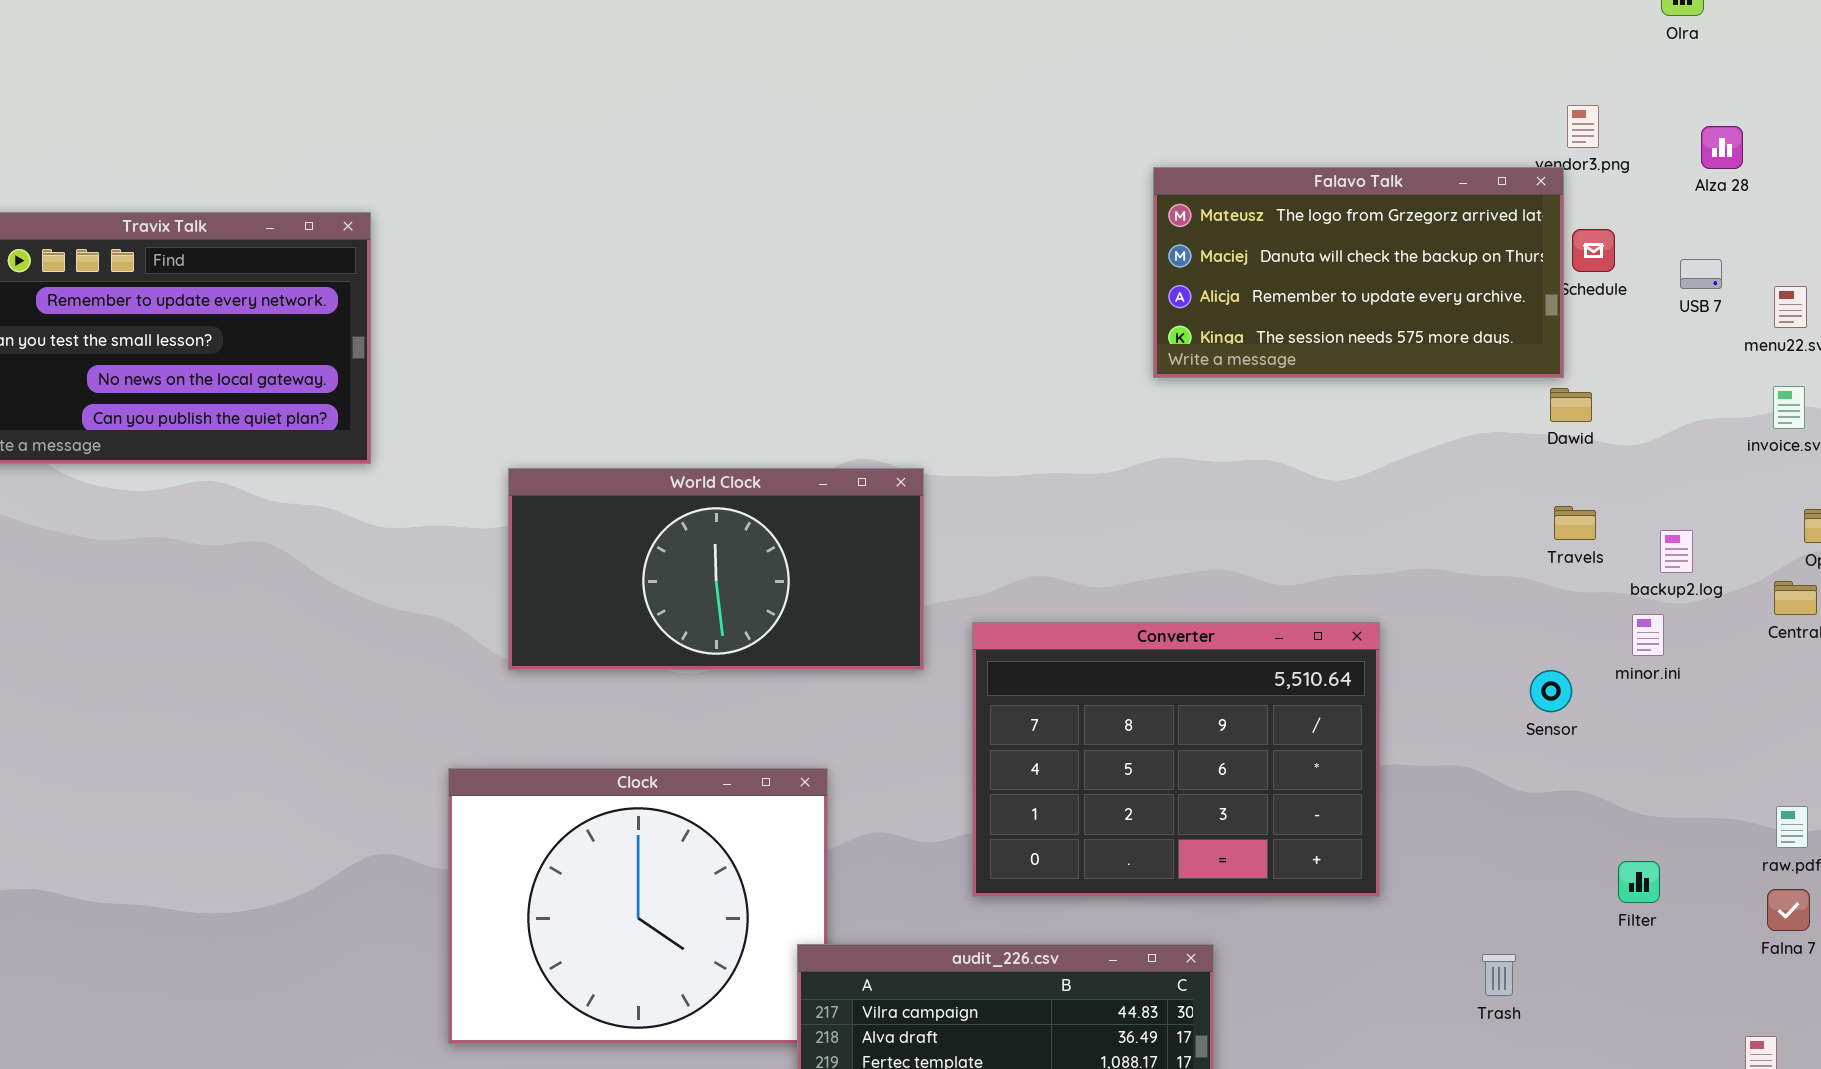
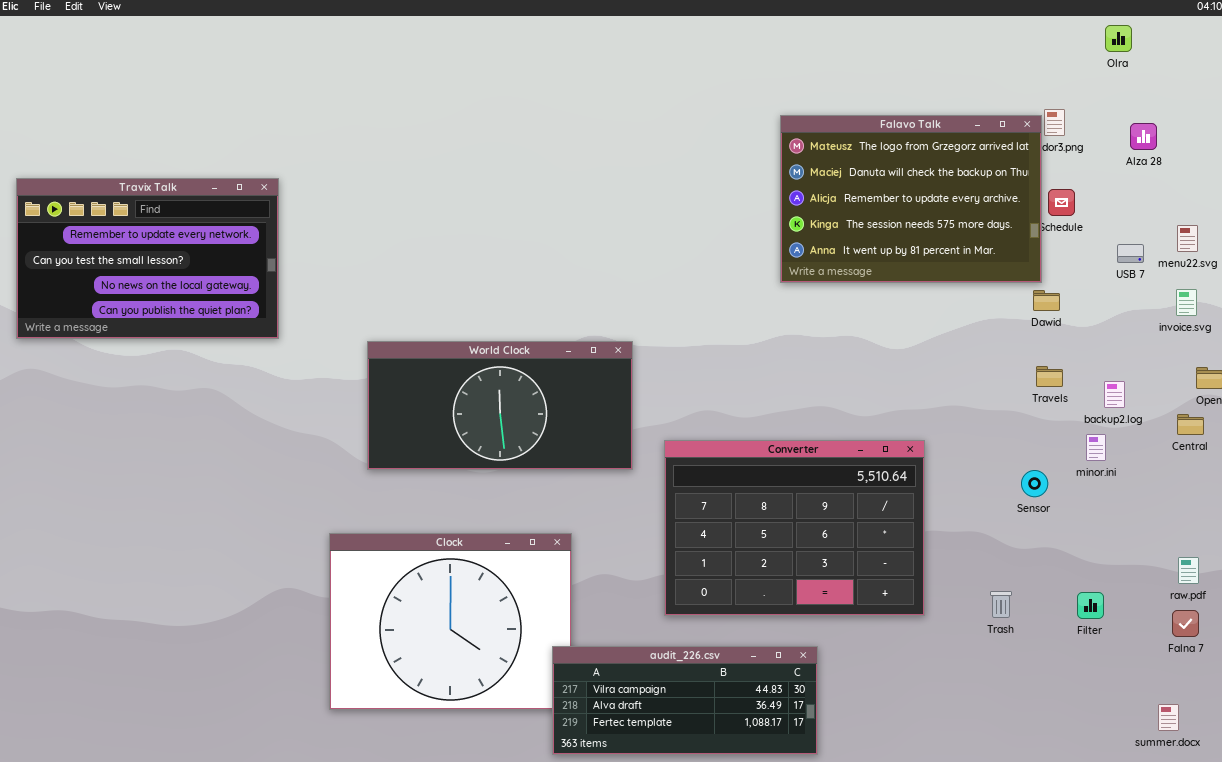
Falavo Talk: [1153,167,1564,378] -> [780,115,1042,283], resized
USB 7: [1680,259,1722,289] -> [1117,244,1144,263], moved
Trash: [1482,954,1516,996] -> [990,591,1012,618], moved

